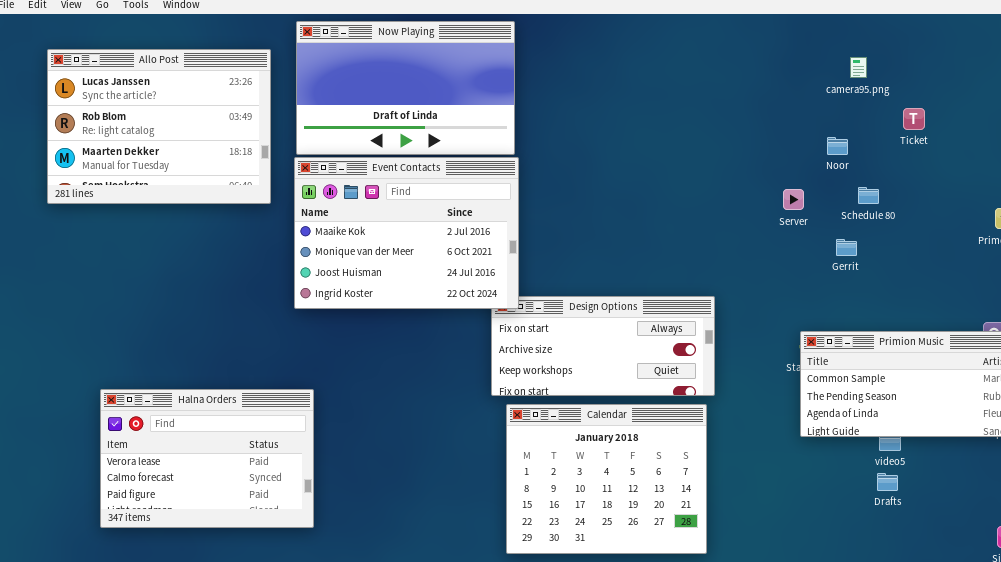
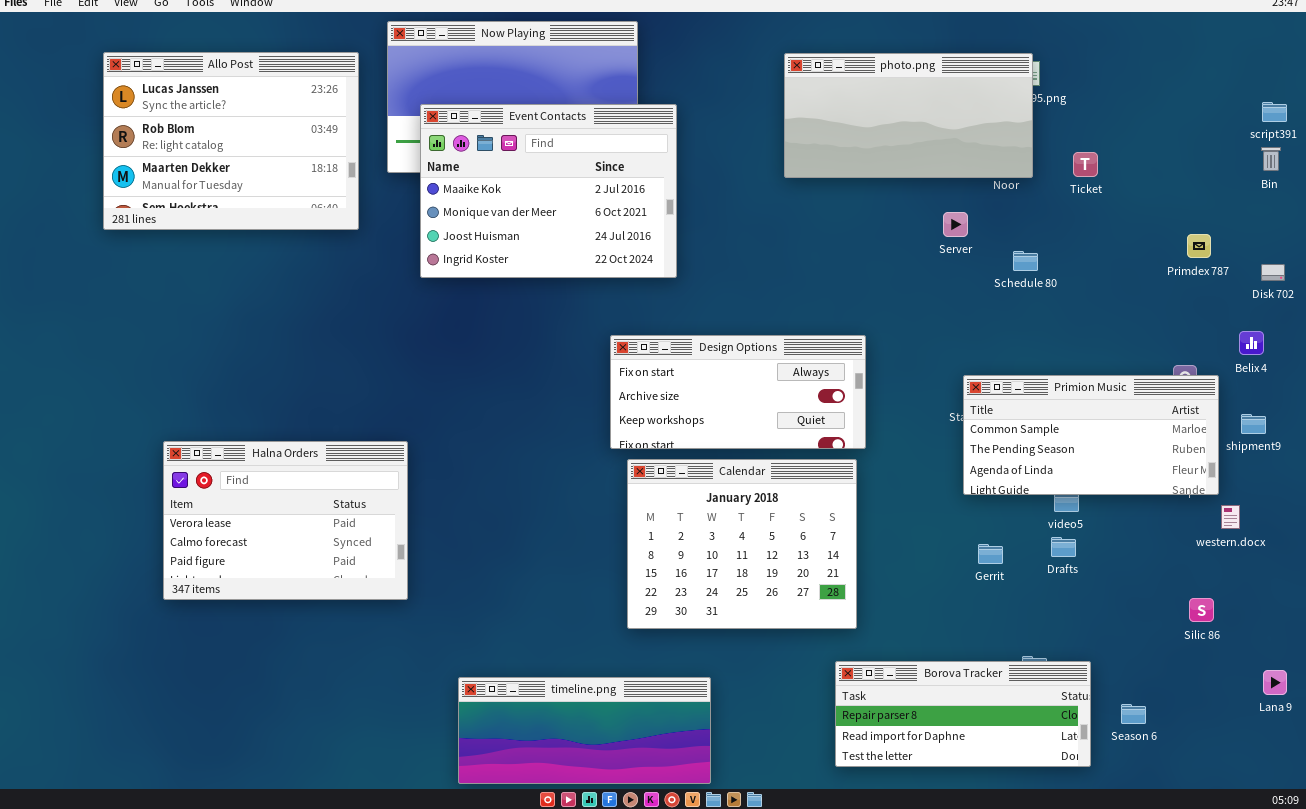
photo.png: none -> [784,53,1033,178], opened
Ticket: [903,108,925,130] -> [1073,152,1098,177], moved
Event Contacts: [294,157,519,309] -> [420,104,677,278], moved
Schedule 80: [858,187,879,204] -> [1013,251,1038,271], moved
Gerrit: [836,239,857,256] -> [978,544,1003,564], moved

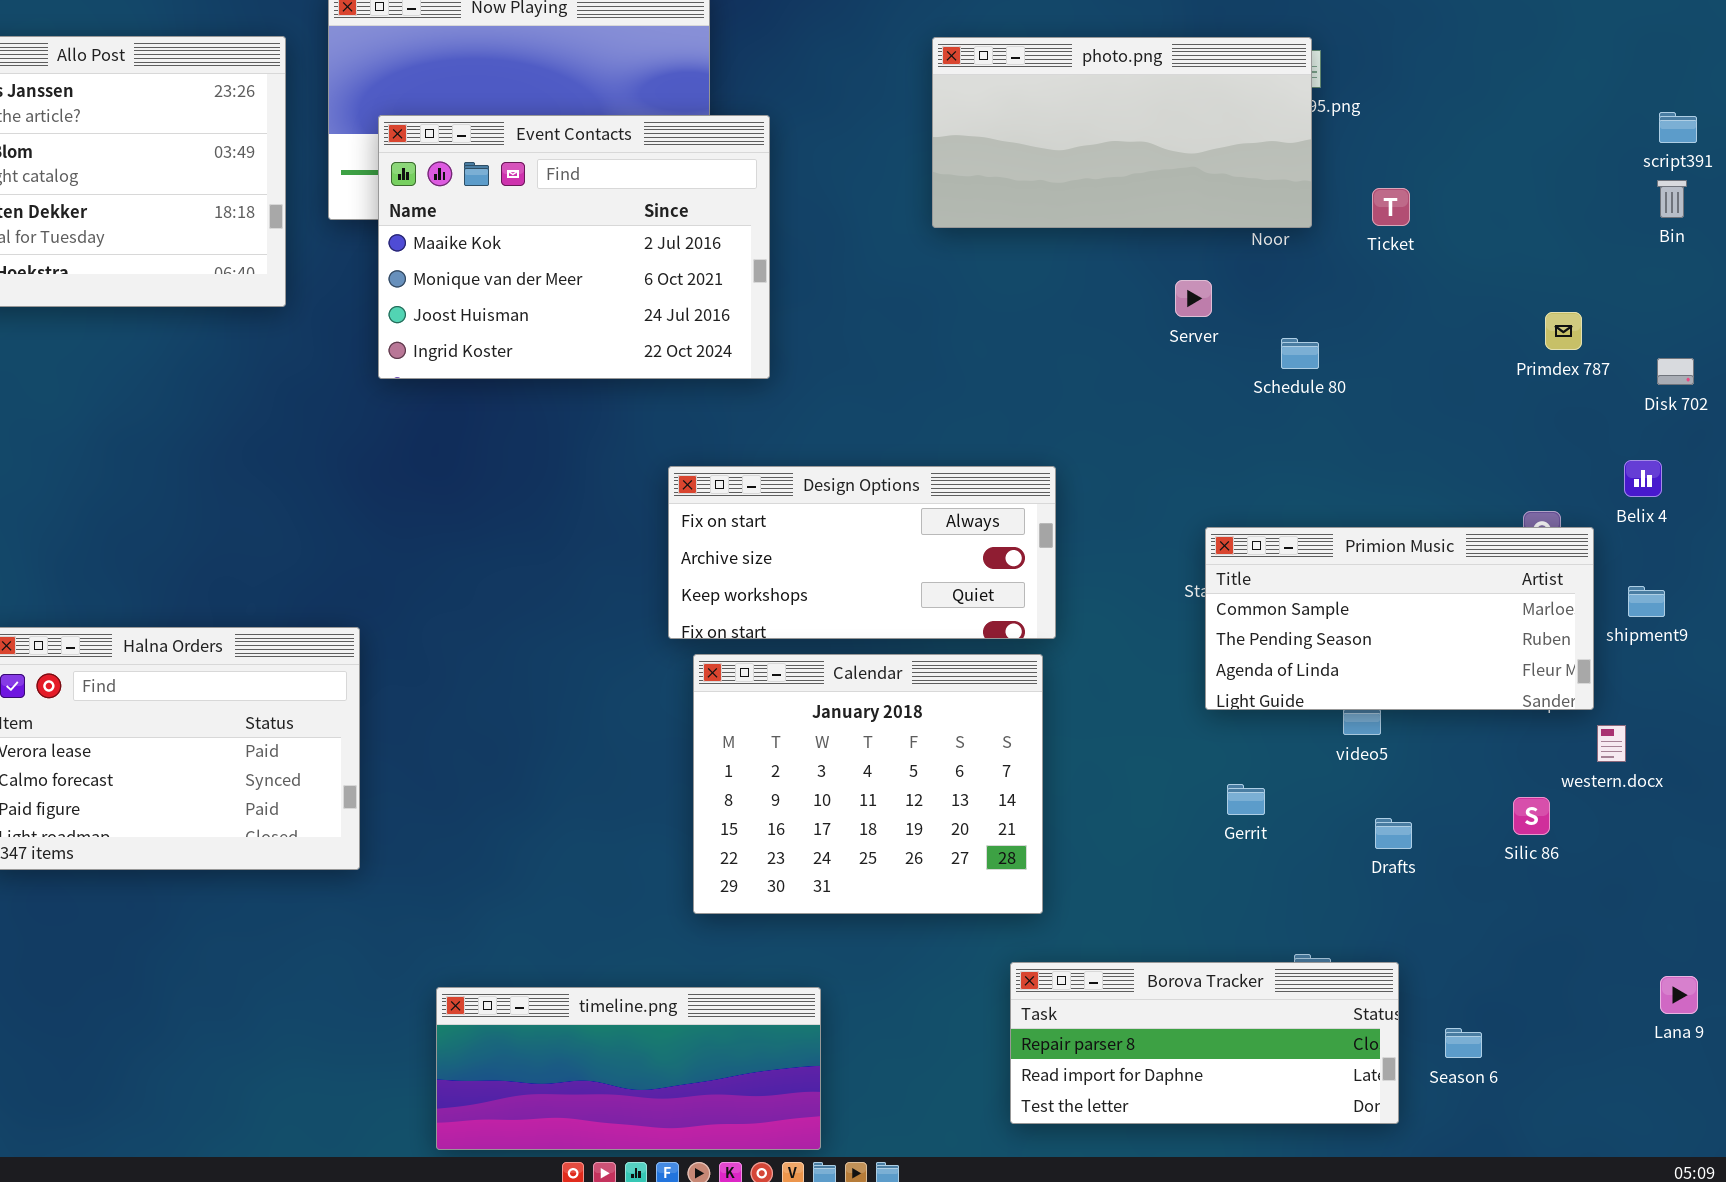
Drafts: [1051,537,1076,557] -> [1375,818,1412,849], moved
Silic 86: [1189,598,1214,622] -> [1513,797,1550,835], moved

